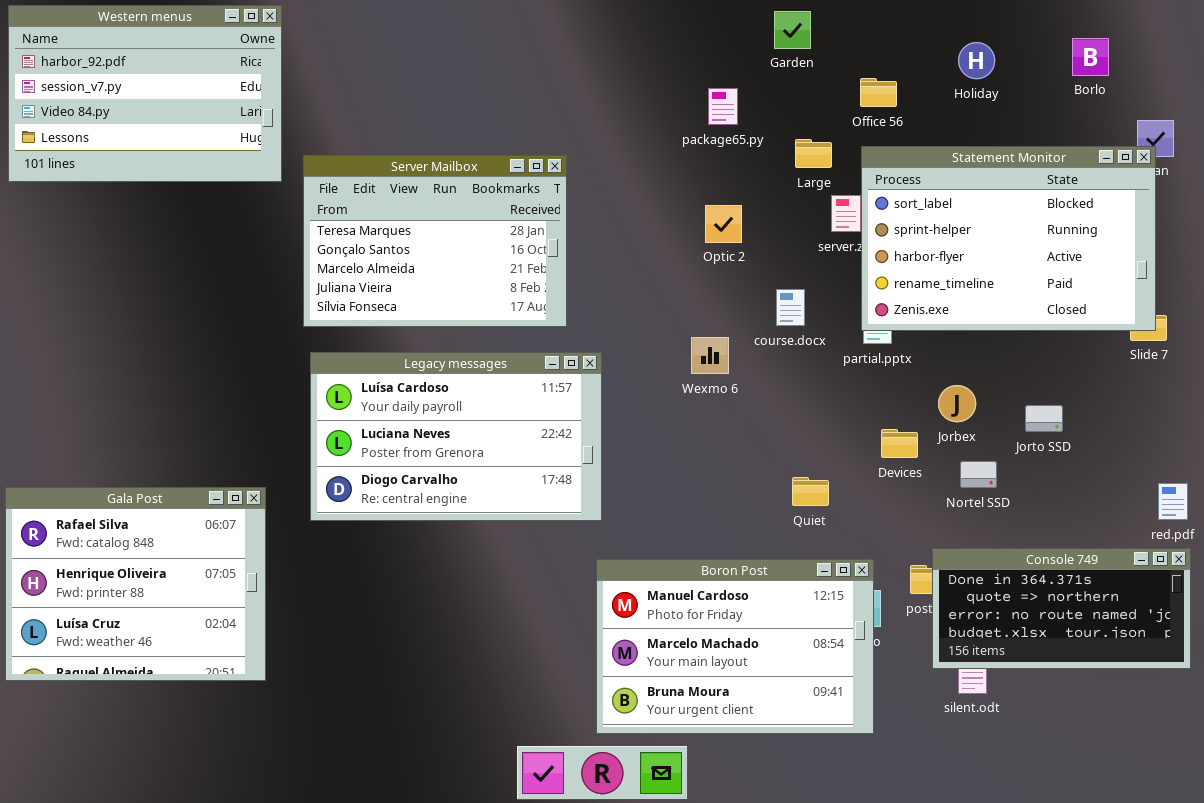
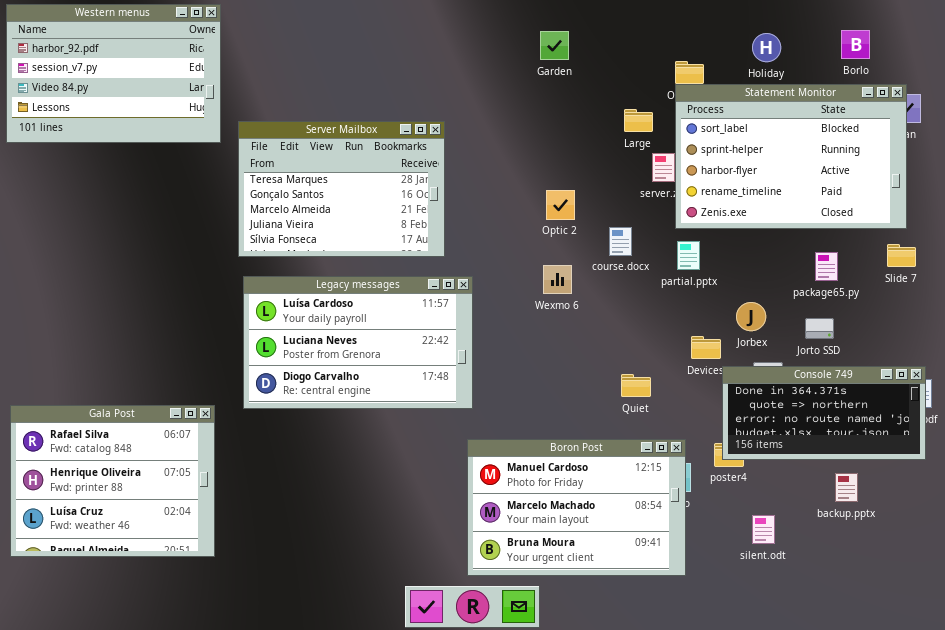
Garden: [774,11,811,49] -> [540,31,569,60], moved
package65.py: [708,88,738,125] -> [815,252,838,281], moved
Statement Monitor: [861,146,1156,331] -> [675,84,907,229], moved
Optic 2: [705,205,742,243] -> [546,190,575,220], moved
Gala Post: [5,487,266,681] -> [10,405,215,557], moved
Console 749: [932,548,1191,669] -> [722,366,926,460], moved

